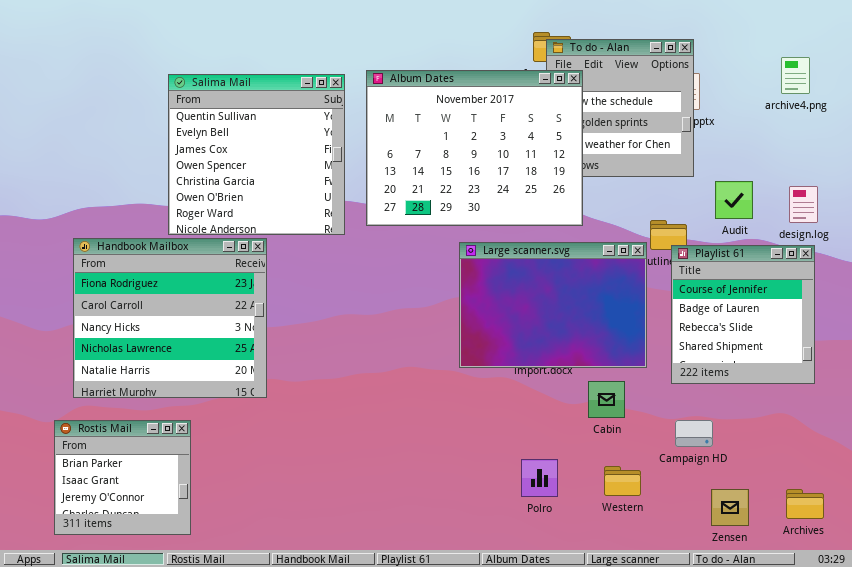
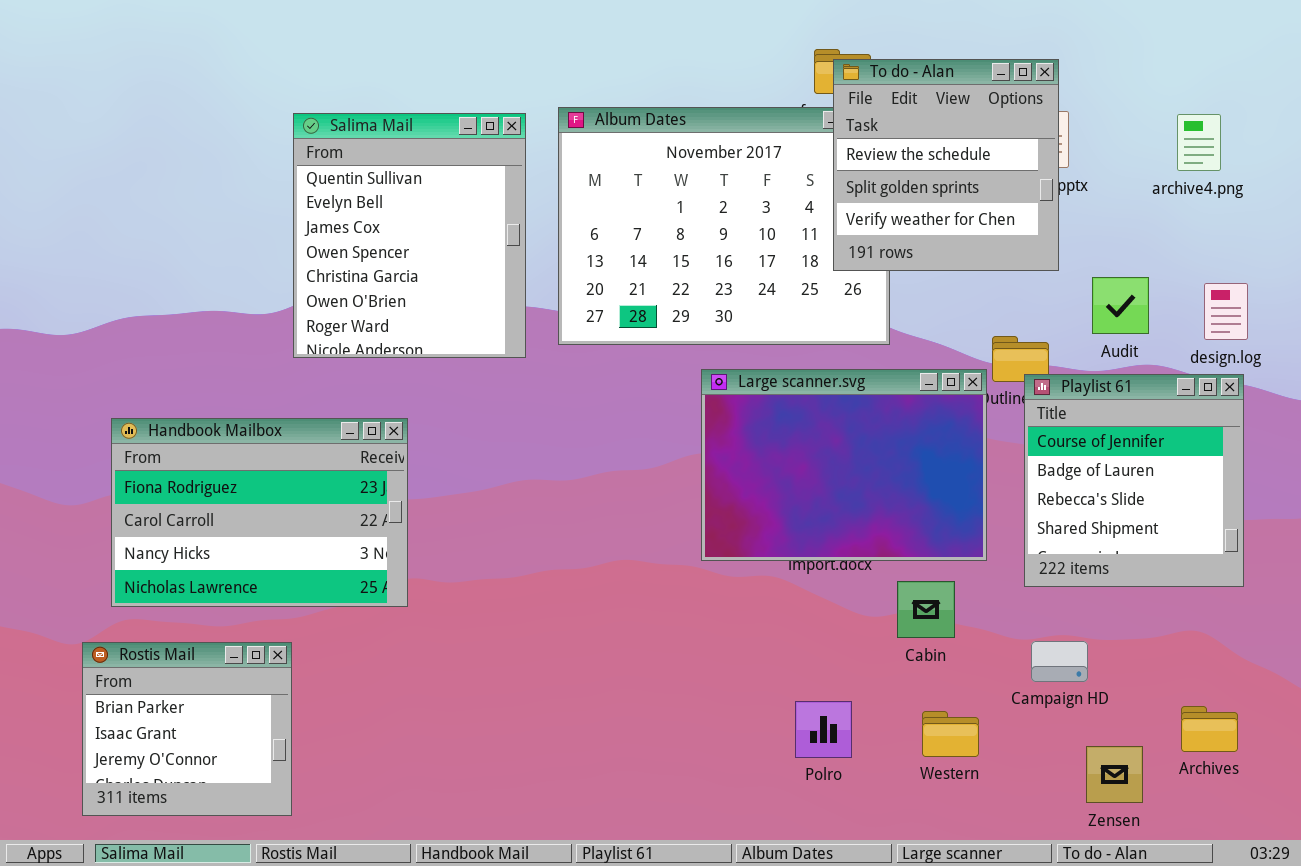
To do - Alan: [546,39,694,177] -> [833,59,1059,271], raised
archive4.png: [781,57,810,94] -> [1177,114,1221,171], moved
Salima Mail: [168,74,345,235] -> [293,113,526,358], resized
Handbook Mailbox: [73,238,267,398] -> [111,418,408,607], resized
Archives: [786,489,824,519] -> [1181,706,1238,752], moved

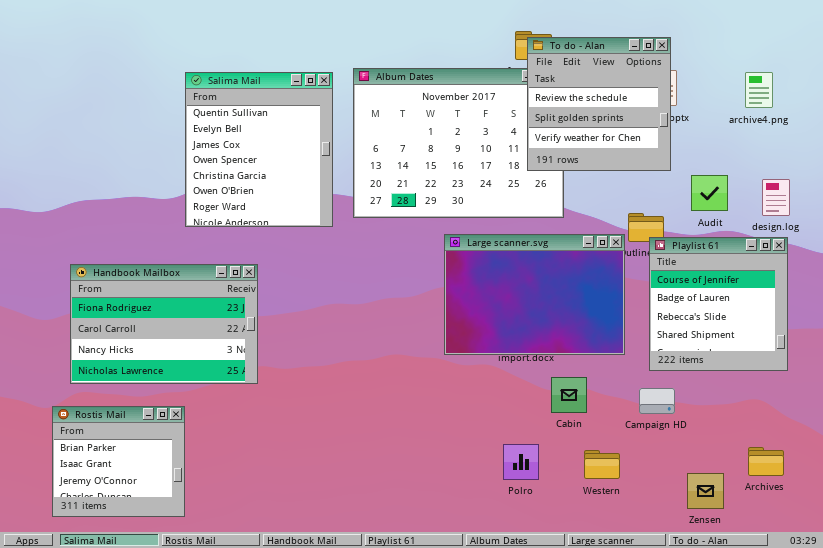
Cabin: [897,581,955,638] -> [551,377,587,413], moved
Campaign HD: [1031,641,1088,682] -> [639,388,675,414], moved

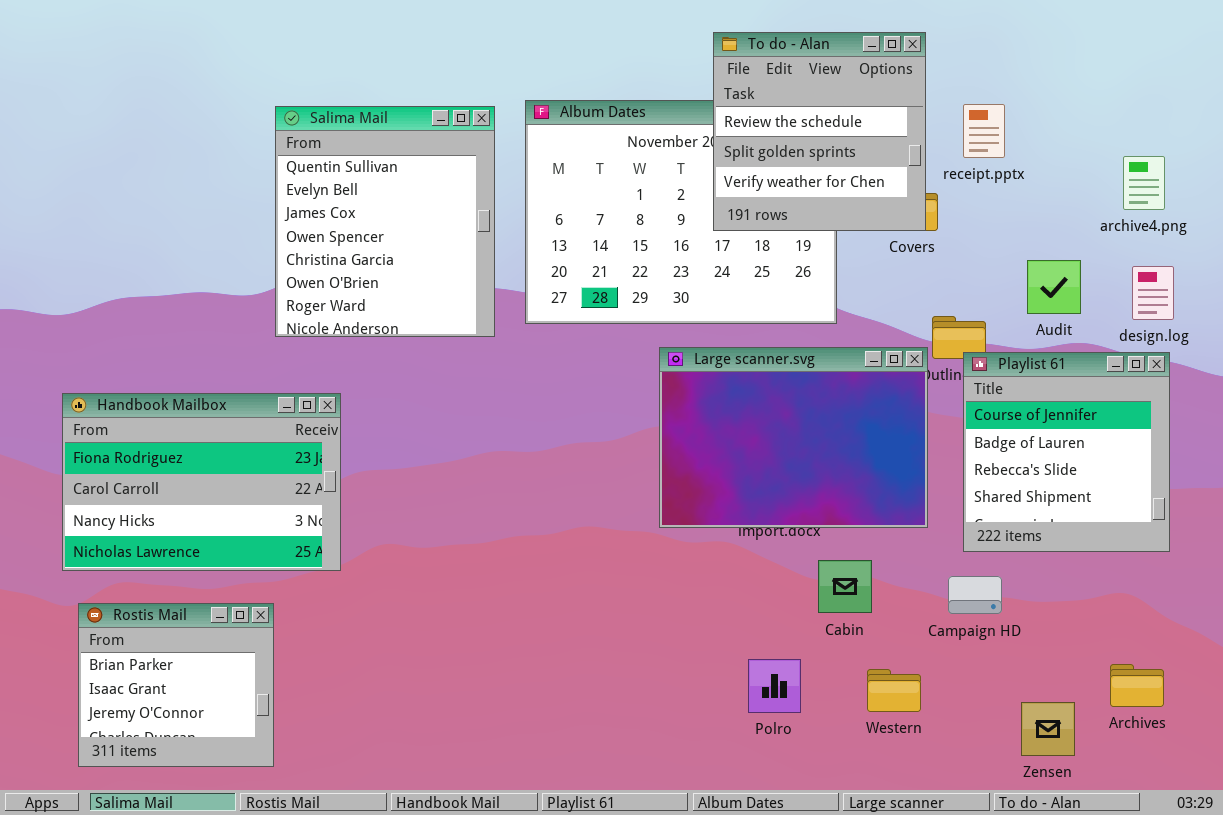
To do - Alan: [527,37,671,171] -> [713,32,926,231], moved
archive4.png: [745,72,773,108] -> [1123,156,1165,210], moved
Handbook Mailbox: [70,264,258,384] -> [62,393,341,571], moved

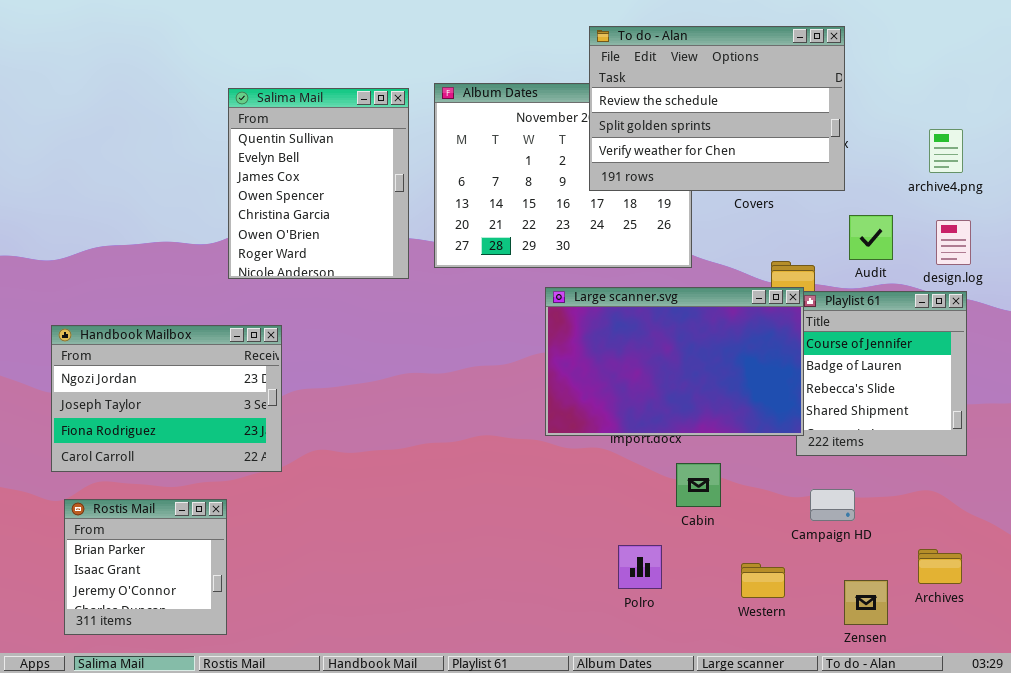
To do - Alan: [713,32,926,231] -> [589,26,845,191], resized
Large scanner.svg: [659,347,928,528] -> [545,287,804,436], resized
Handbook Mailbox: [62,393,341,571] -> [51,325,282,472], scrolled up 2 rows
Campaign HD: [948,576,1002,614] -> [810,489,855,521], moved
Western: [867,669,921,712] -> [741,563,785,598], moved

